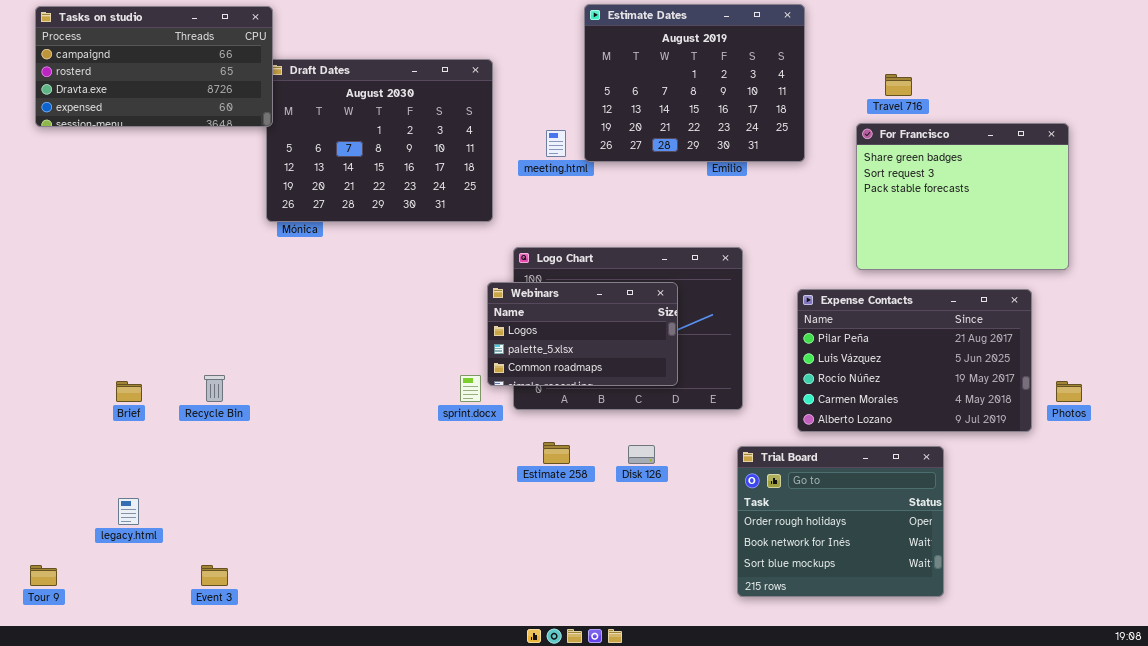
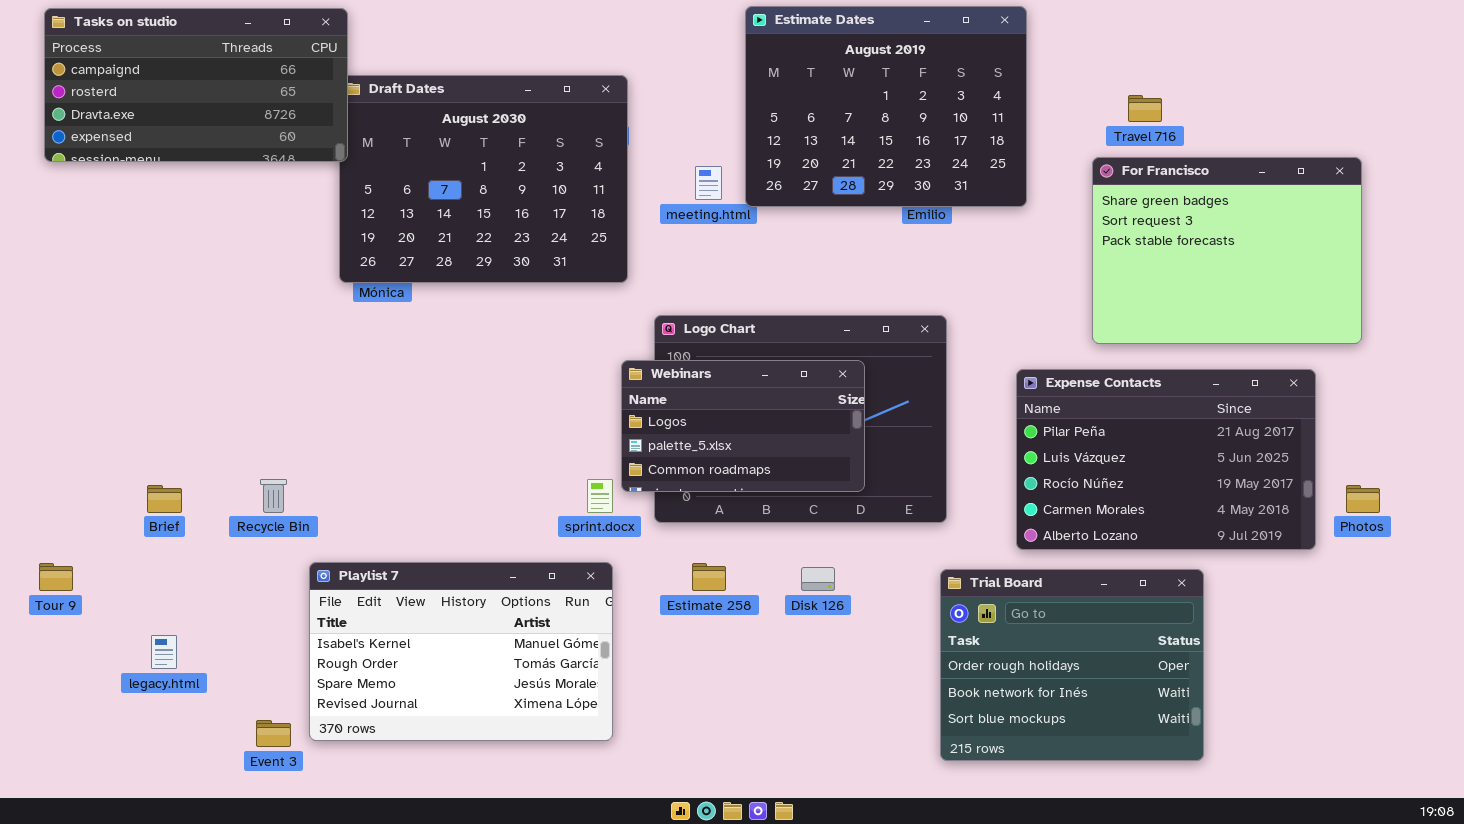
Playlist 7: none -> [309,562,613,741], opened
Tour 9: [30,565,57,586] -> [39,563,73,591], moved

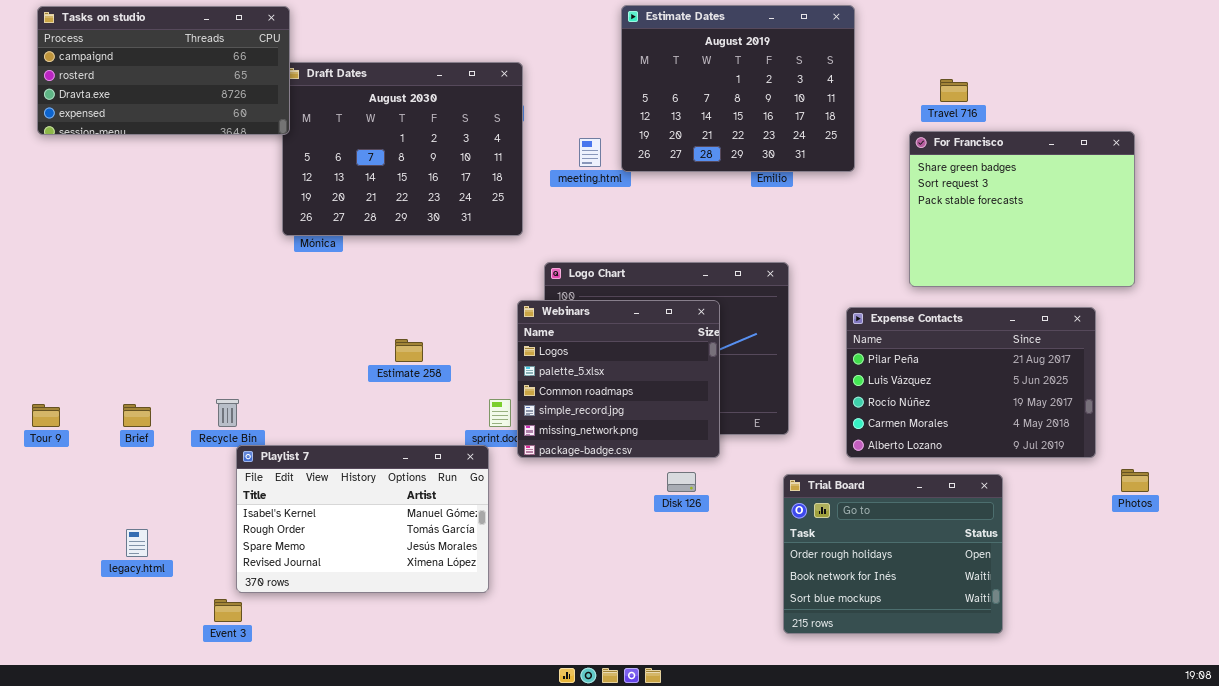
Webinars: [621,360,865,492] -> [517,300,720,458], resized
Photos: [1346,485,1380,513] -> [1121,469,1149,492], moved
Playlist 7: [309,562,613,741] -> [236,445,489,593], moved
Tour 9: [39,563,73,591] -> [32,404,60,427], moved
Estimate 258: [692,563,726,591] -> [395,339,423,362], moved

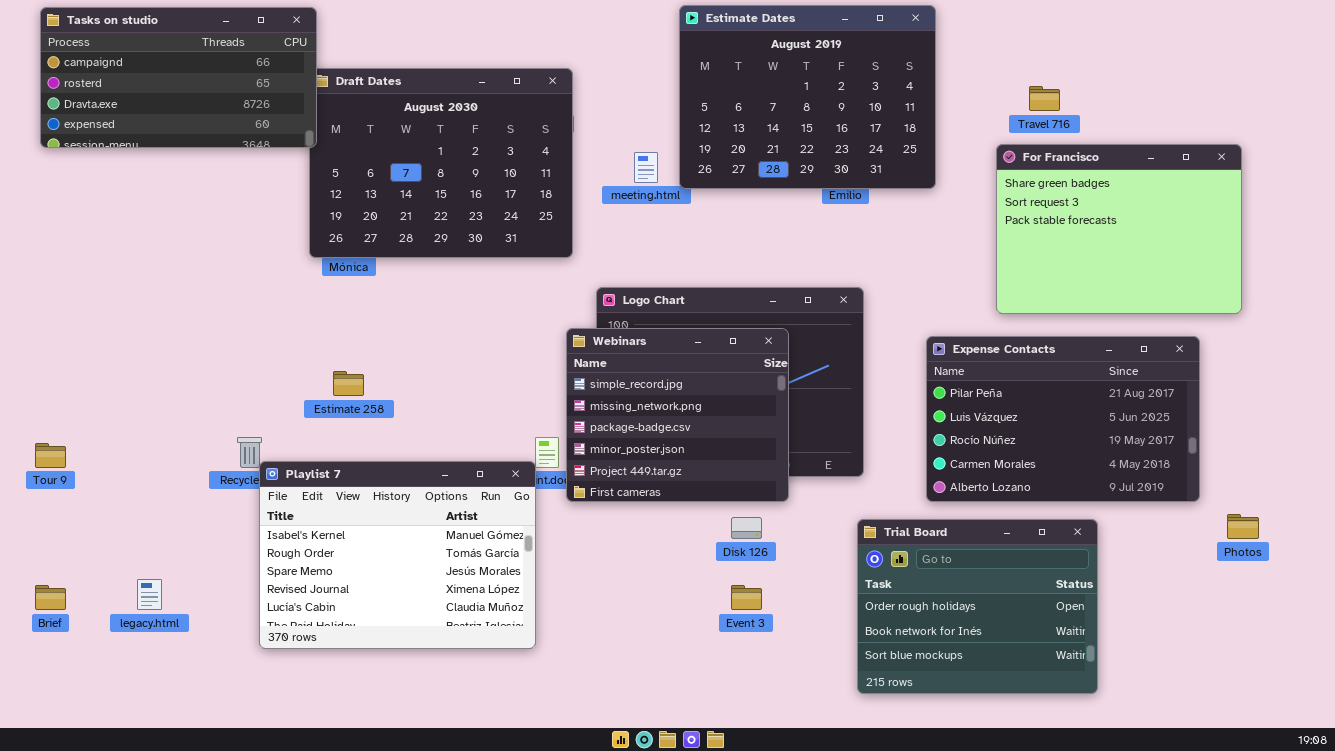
Webinars: [517,300,720,458] -> [566,328,789,502], scrolled down 3 rows
Estimate 258: [395,339,423,362] -> [333,371,364,396], moved
Brief: [123,404,151,427] -> [35,585,66,610], moved
Playlist 7: [236,445,489,593] -> [259,461,536,649], resized
Event 3: [214,599,242,622] -> [731,585,762,610], moved

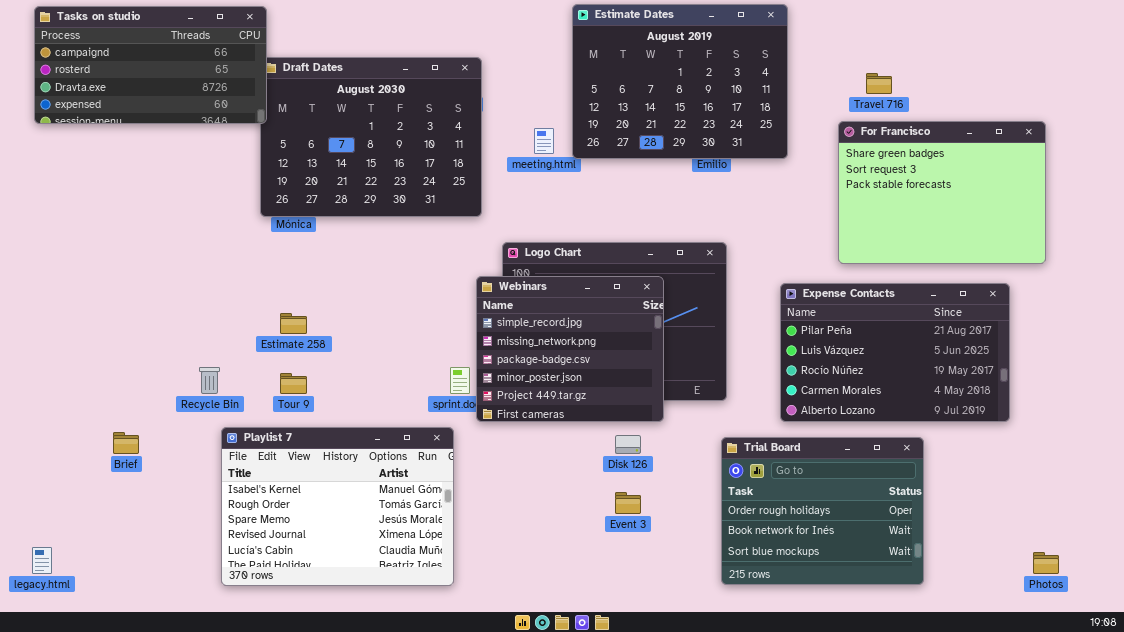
Tour 9: [35,443,66,468] -> [280,373,307,394], moved
Playlist 7: [259,461,536,649] -> [221,427,454,586], moved
Photos: [1227,514,1259,539] -> [1033,552,1059,574], moved
legacy.html: [137,579,162,610] -> [32,547,52,574], moved
Brief: [35,585,66,610] -> [113,432,139,454], moved

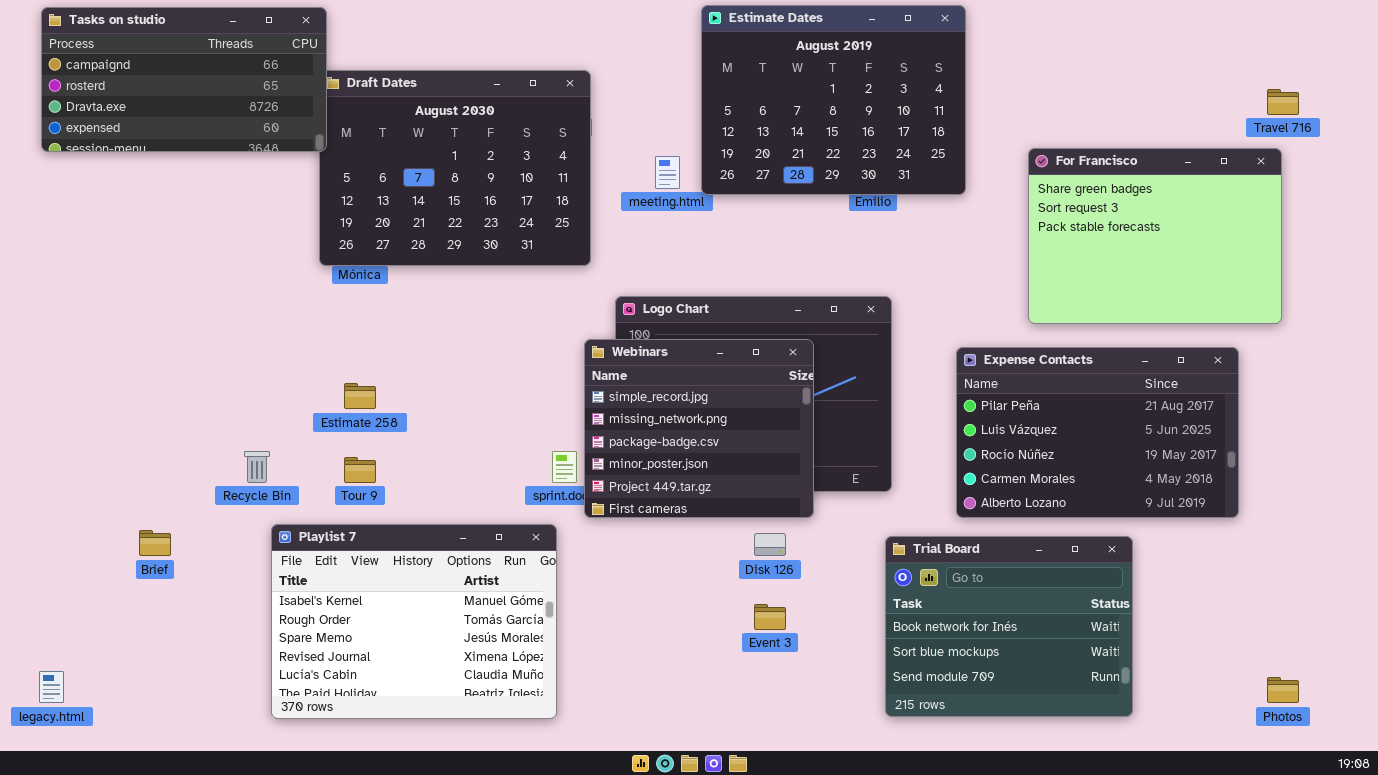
Travel 716: [866,73,892,94] -> [1267,89,1299,115], moved
Trial Board: [721,437,924,585] -> [885,536,1133,717], scrolled down 1 row

